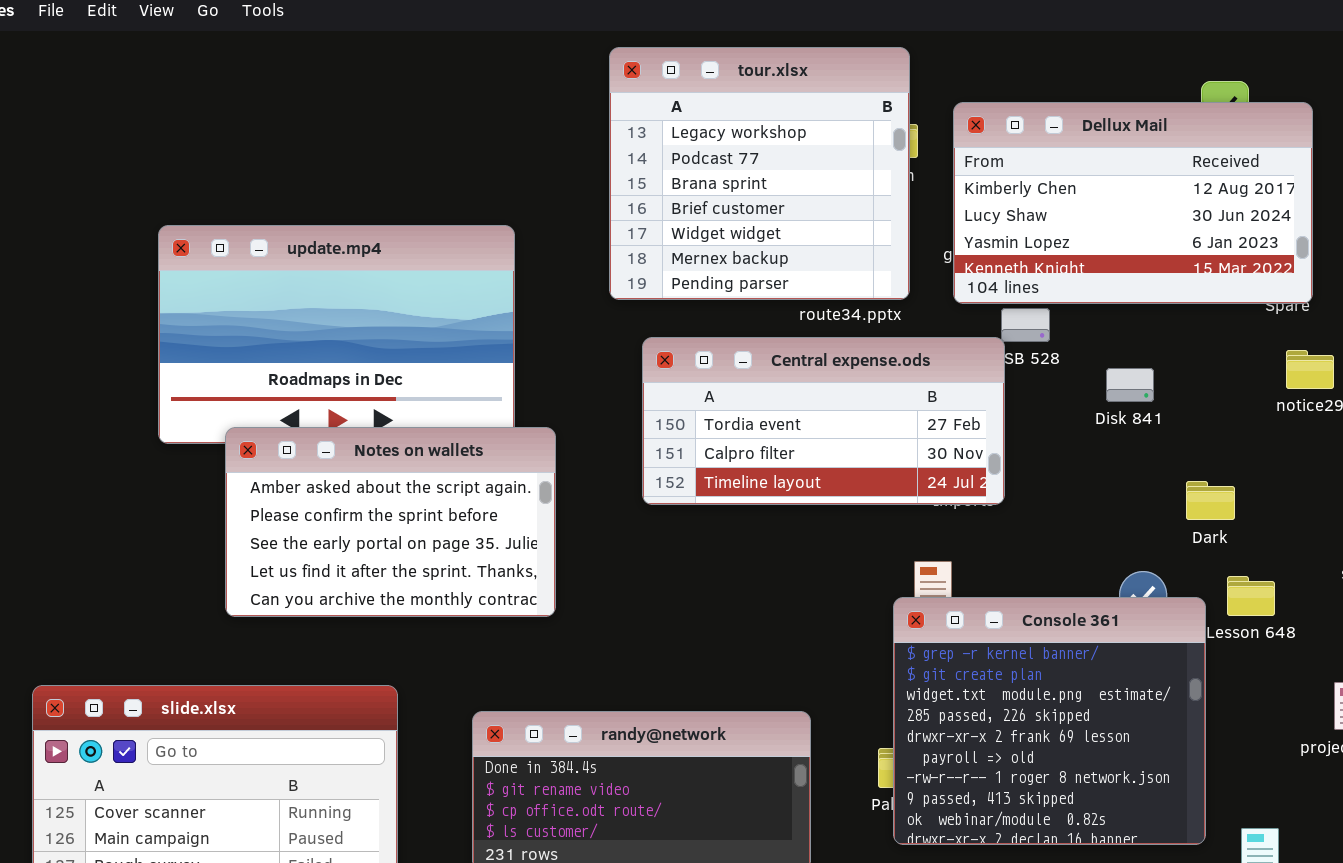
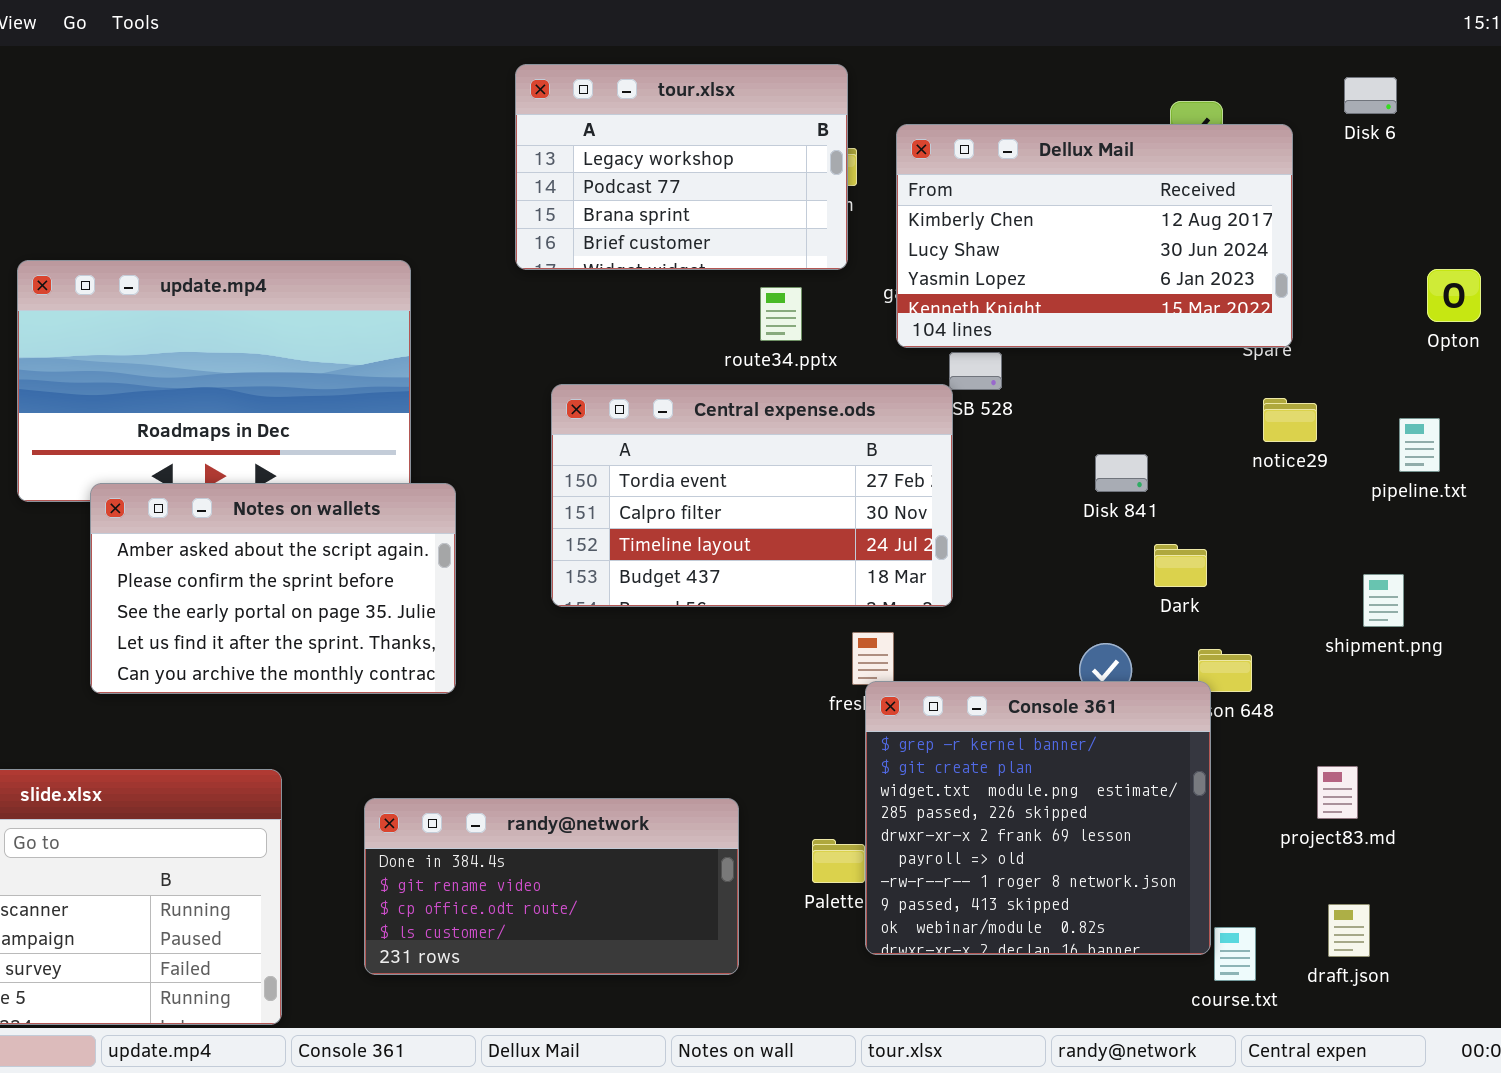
tour.xlsx: [609,47,910,300] -> [515,64,848,270], resized
Central expense.ods: [642,337,1005,505] -> [551,384,953,607], resized
Disk 841: [1106,368,1154,402] -> [1095,454,1148,492], moved
Console 361: [893,597,1206,845] -> [865,681,1211,955], moved

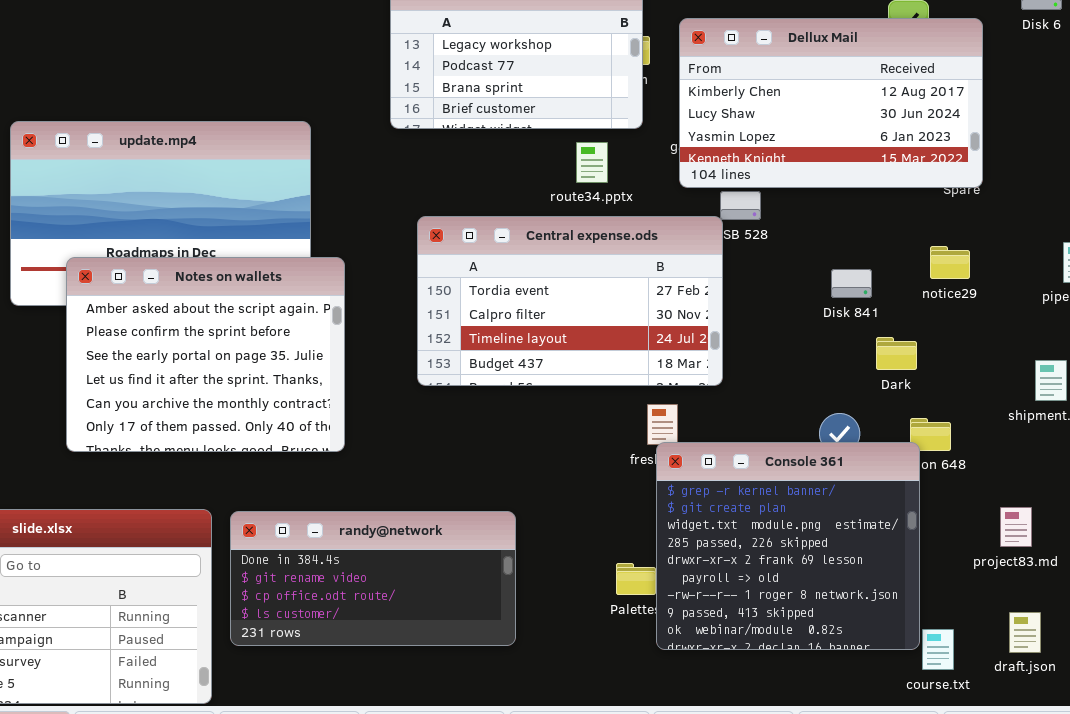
notice29: [1263,398,1317,442] -> [930,246,970,279], moved
Notes on wallets: [90,483,456,694] -> [66,257,345,452], resized
randy@network: [364,798,739,975] -> [230,511,516,646], moved

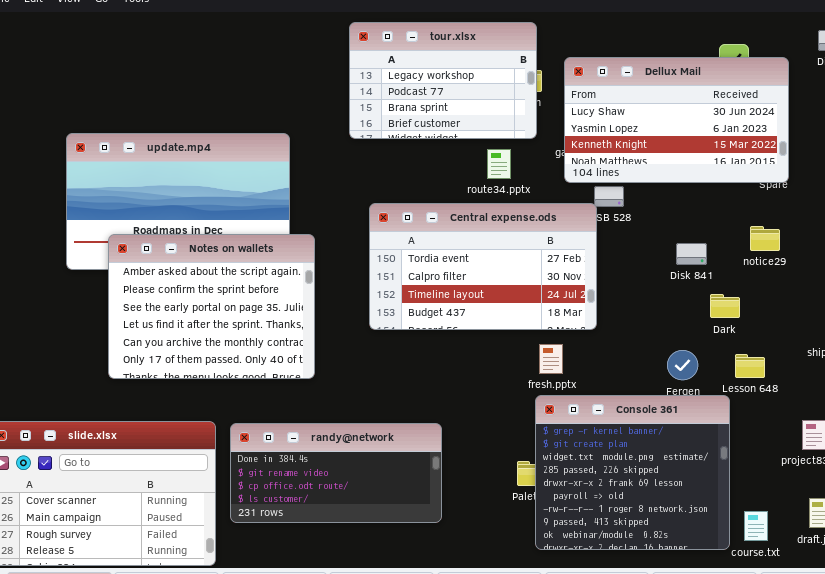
Dellux Mail: [679,18,983,188] -> [564,57,789,183], scrolled down 1 row
Console 361: [656,442,920,650] -> [535,395,730,550], moved

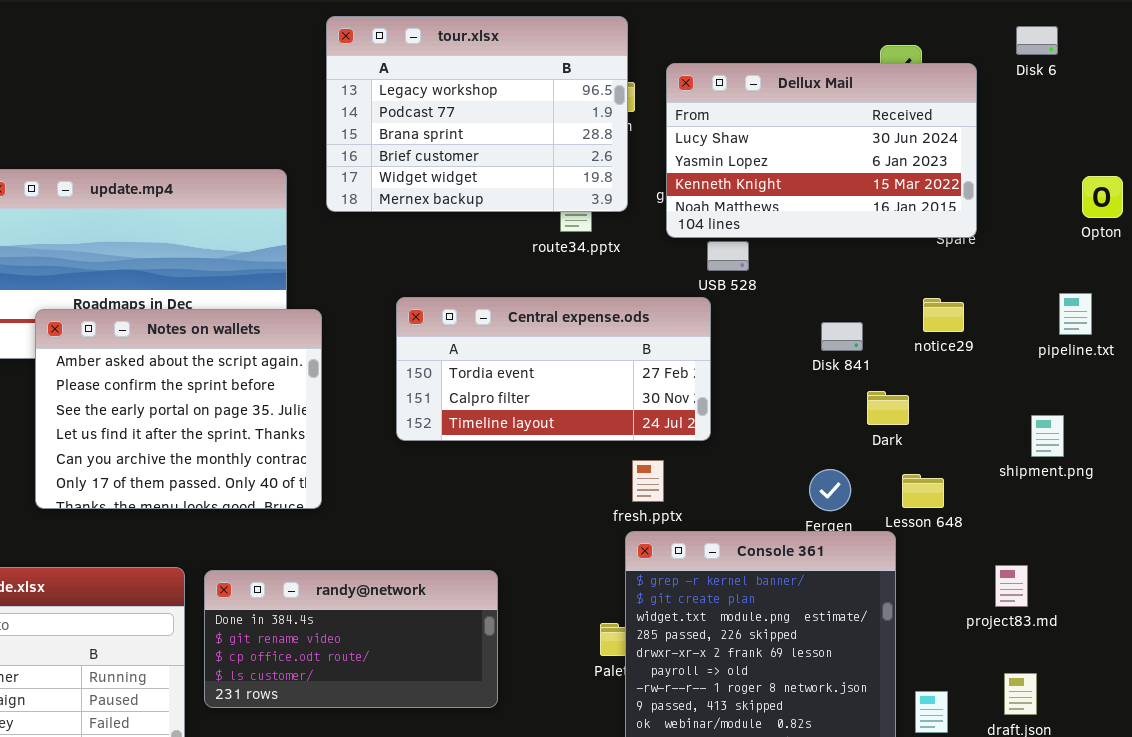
tour.xlsx: [349,22,537,139] -> [326,16,628,212], resized
Central expense.ods: [369,203,597,330] -> [396,297,711,441], resized

